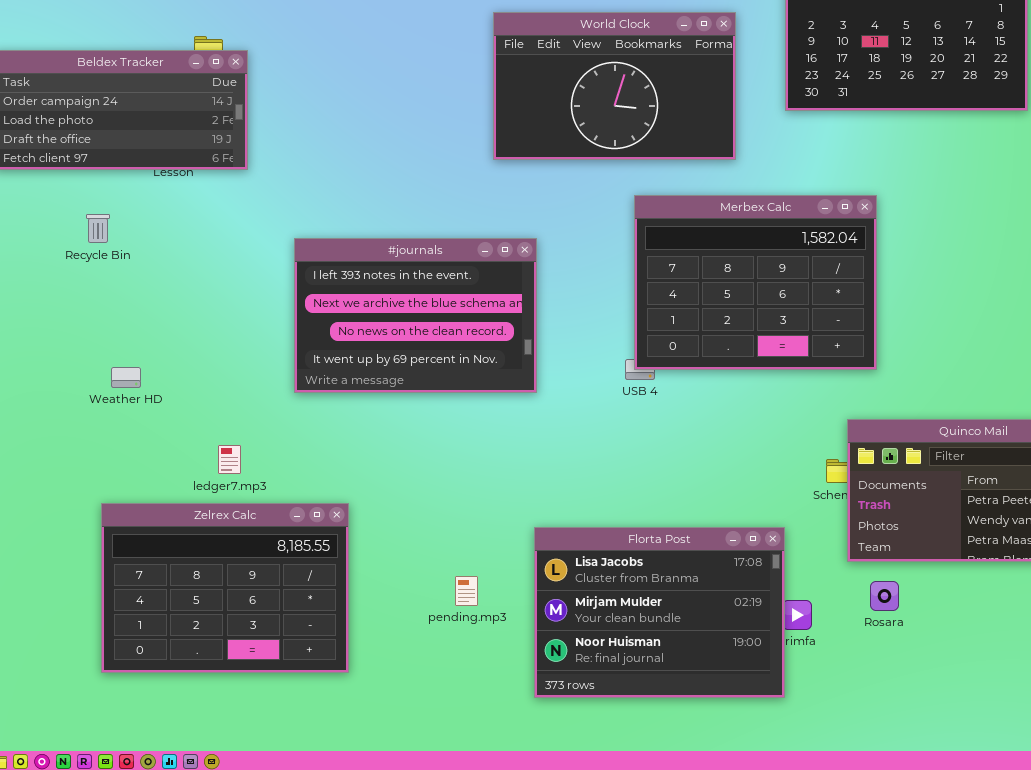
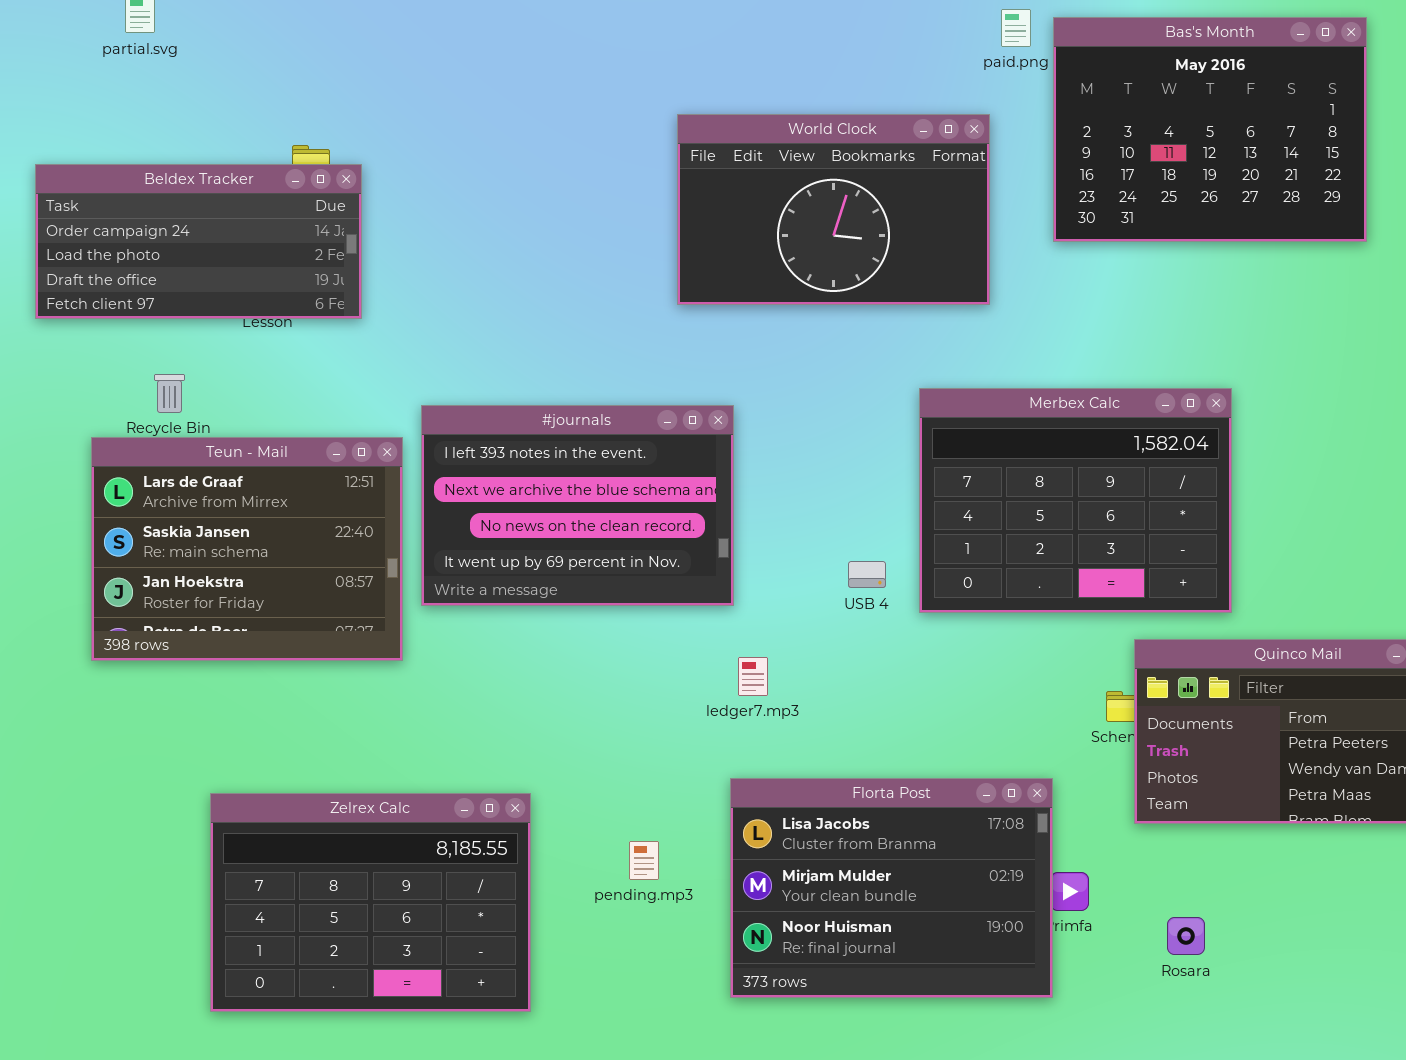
Merbex Calc: [634,195,877,370] -> [919,388,1232,613], moved
Teun - Mail: none -> [91,437,403,661], opened
ledger7.mp3: [218,445,241,474] -> [738,657,768,696], moved
Zelrex Calc: [101,503,349,673] -> [210,793,531,1012], moved
Rosara: [870,581,899,611] -> [1167,917,1205,955], moved

